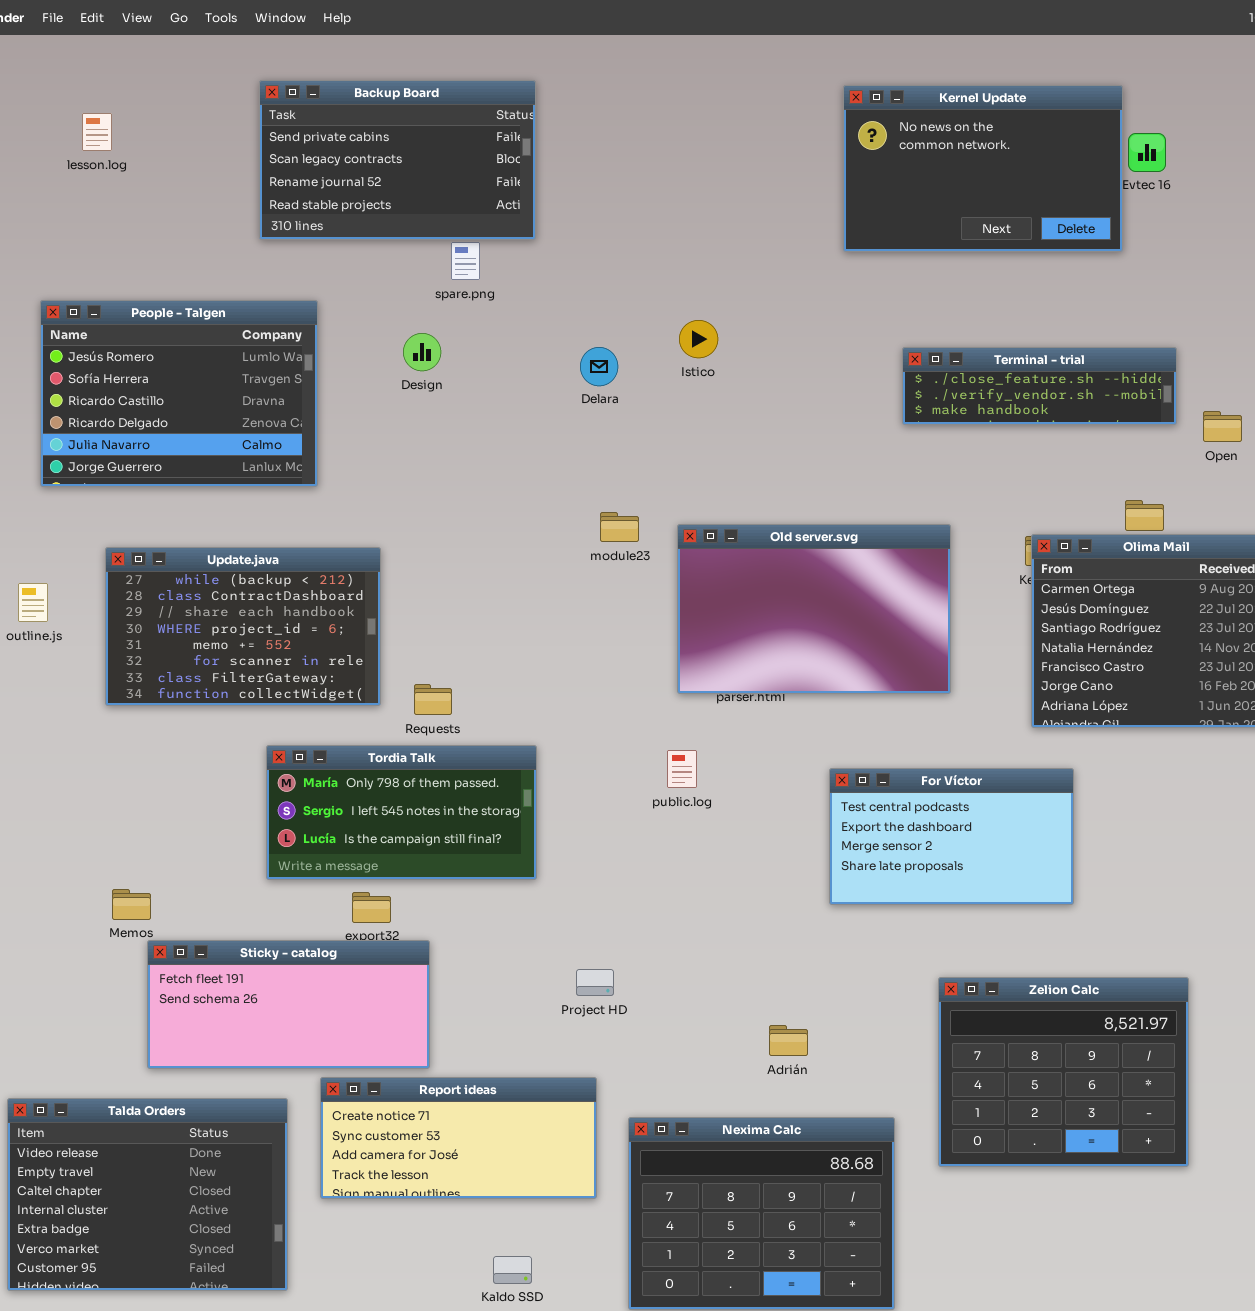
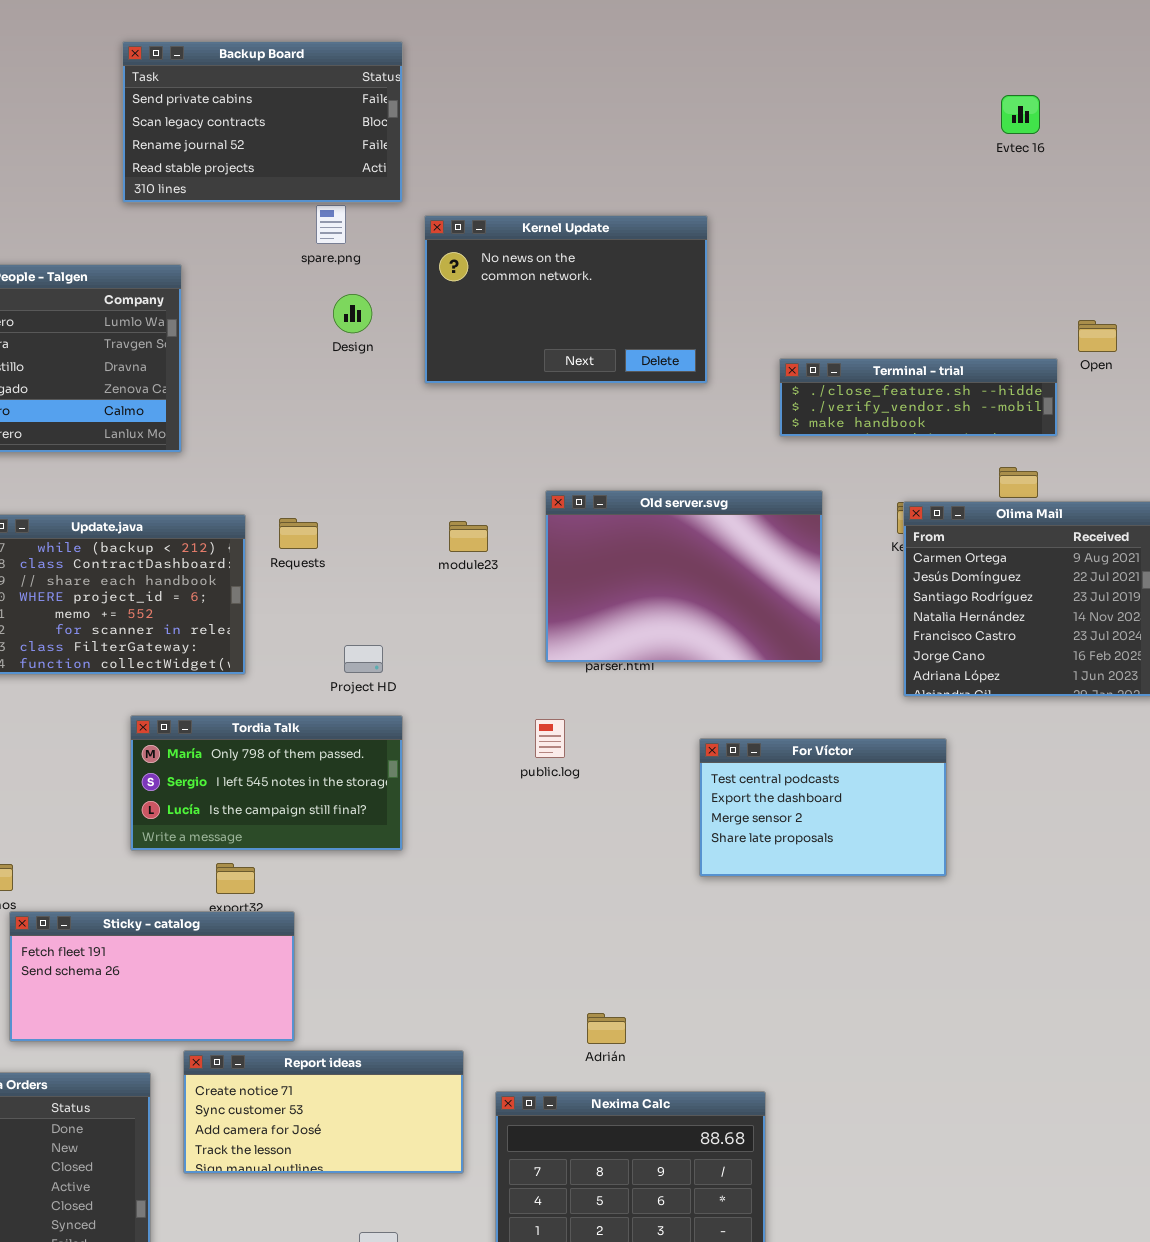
Kernel Update: [843,85,1123,252] -> [424,215,708,384], moved
Design: [403,333,441,371] -> [333,294,372,333], moved
Terminal - trial: [902,347,1177,425] -> [779,358,1058,437], moved
Open: [1203,411,1242,442] -> [1078,320,1117,352], moved
module23: [600,512,639,542] -> [449,521,488,552], moved
Requests: [414,684,452,715] -> [279,518,318,549], moved
Project HD: [576,969,614,996] -> [344,645,383,673], moved
Zelion Calc: [938,977,1189,1167] -> none, closed
Adrián: [769,1025,808,1056] -> [587,1013,626,1044], moved

